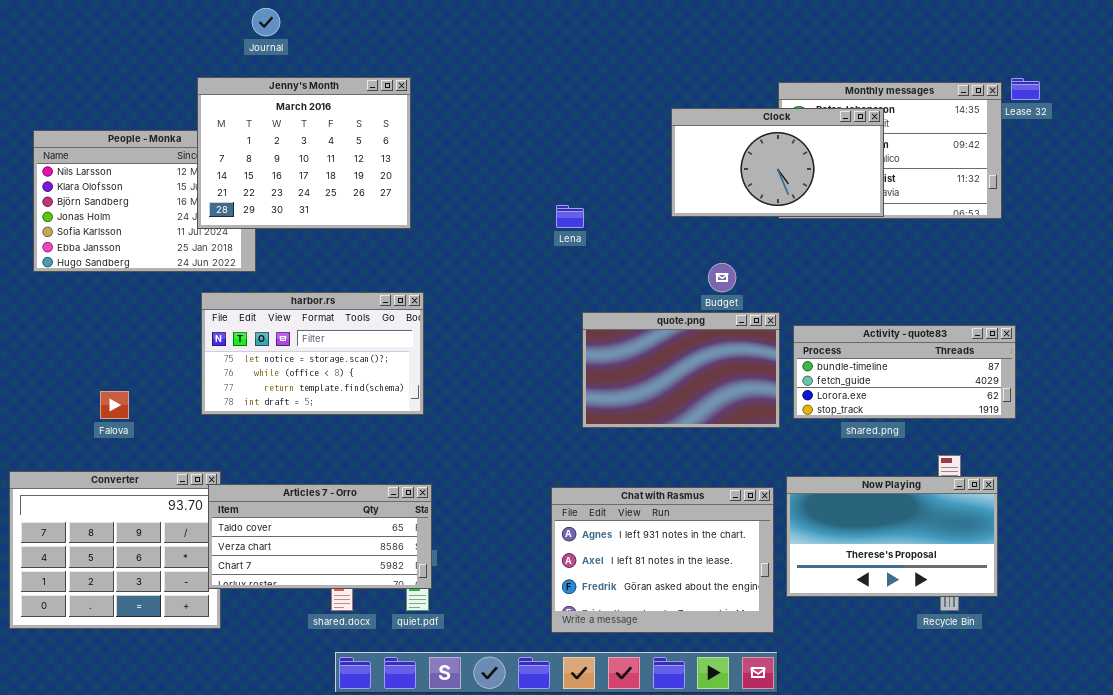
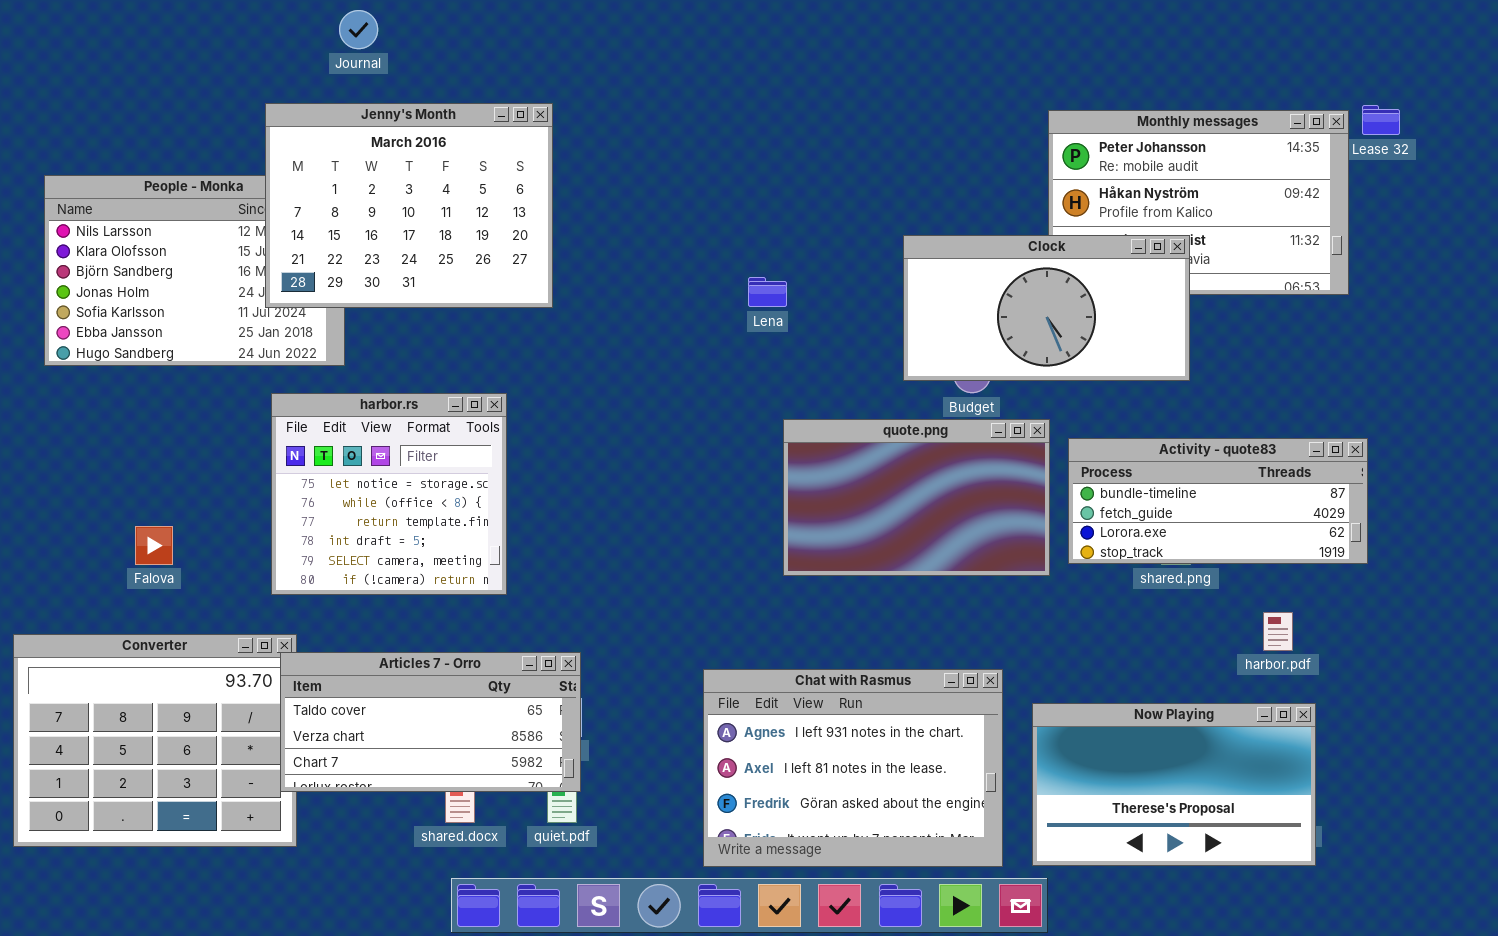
Clock: [671,108,884,217] -> [903,235,1190,381], moved
harbor.rs: [201,292,424,415] -> [271,393,507,595], resized
Now Playing: [786,476,998,597] -> [1032,703,1316,866], moved
Chat with Rasmus: [551,487,774,633] -> [703,669,1003,867], moved

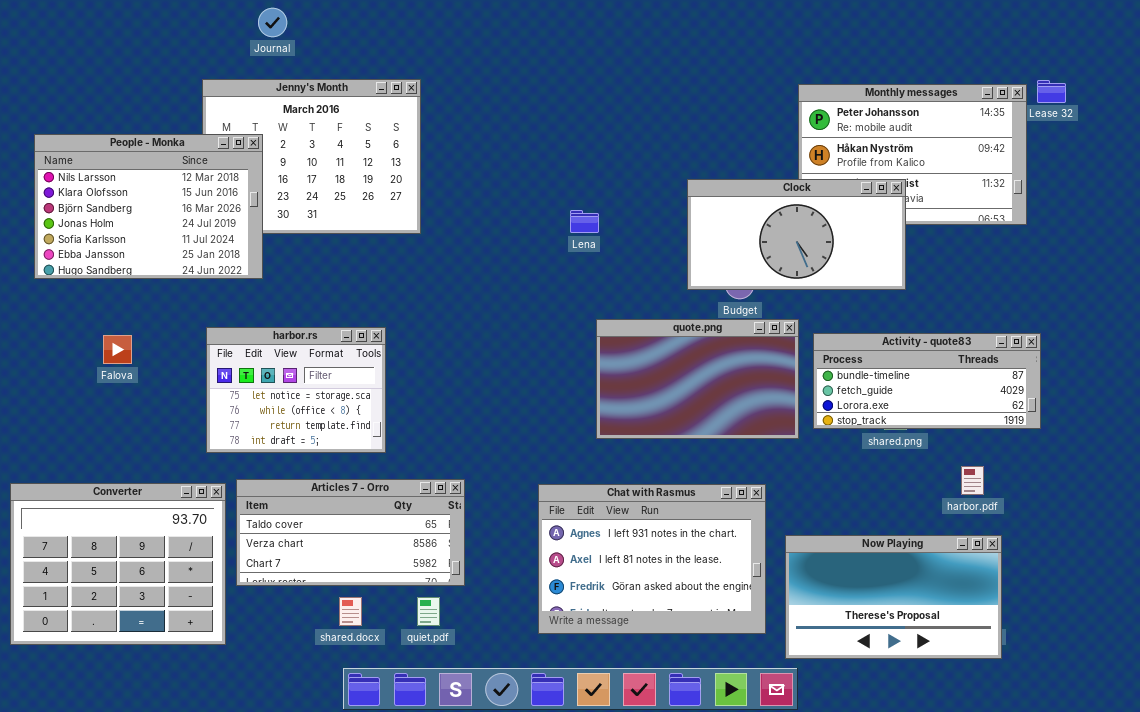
People - Monka: [44,175,345,366] -> [34,134,263,279], raised
harbor.rs: [271,393,507,595] -> [206,327,386,453], resized
Falova: [135,526,173,565] -> [103,335,132,364], moved
Articles 7 - Orro: [280,652,581,792] -> [236,479,465,586], moved
Chat with Rasmus: [703,669,1003,867] -> [538,484,766,634], moved

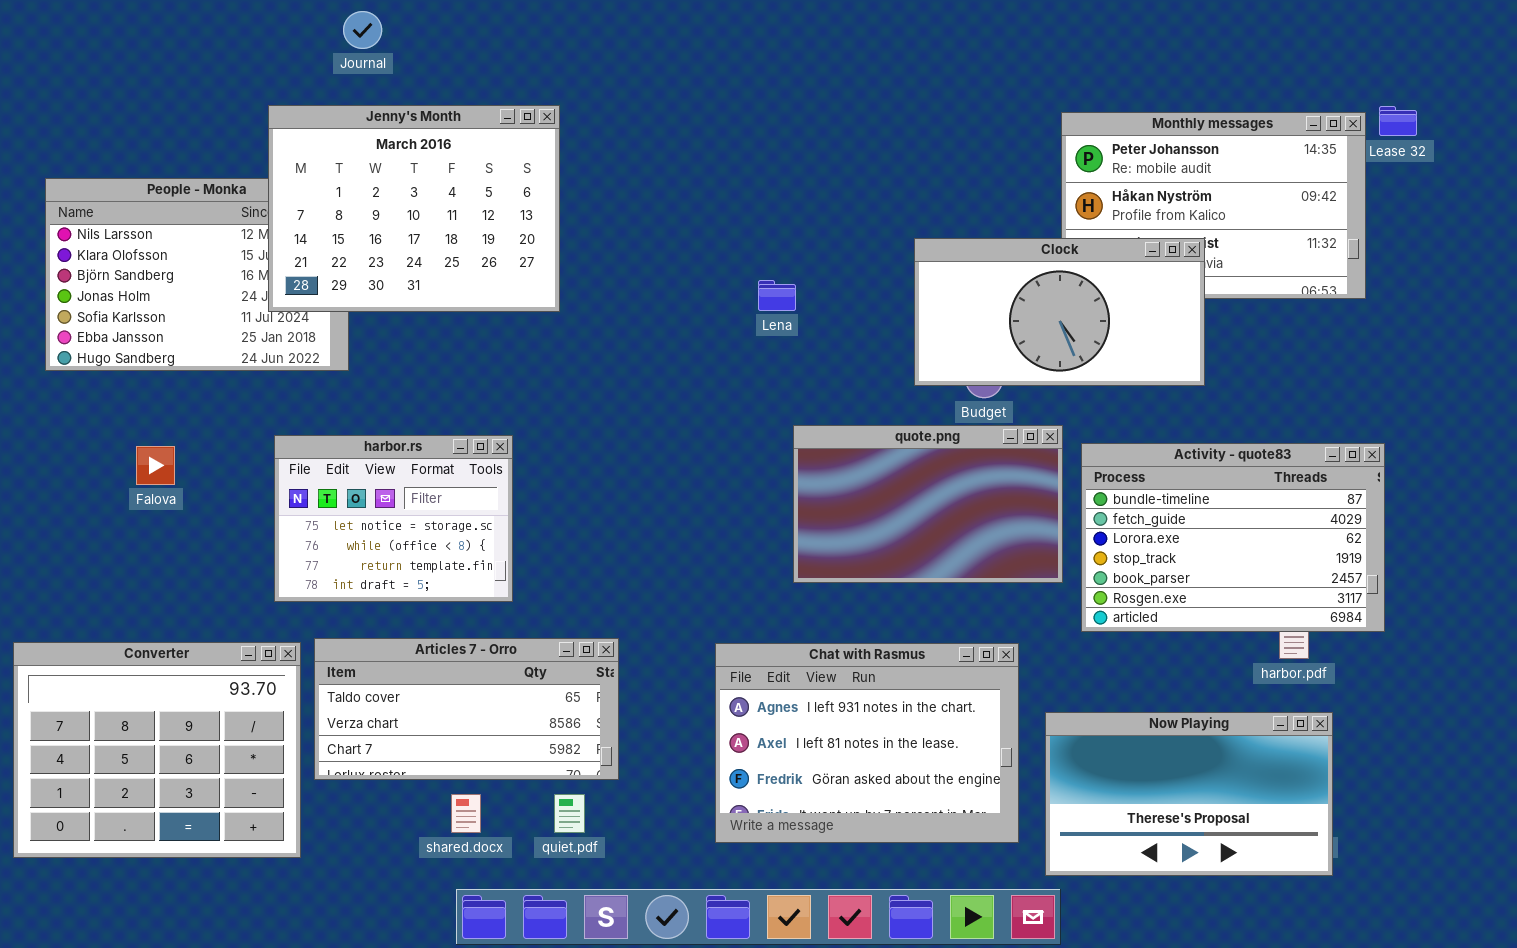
Jenny's Month: [202,79,421,234] -> [268,105,560,312], raised
Activity - quote83: [813,333,1041,429] -> [1081,443,1385,632], resized

